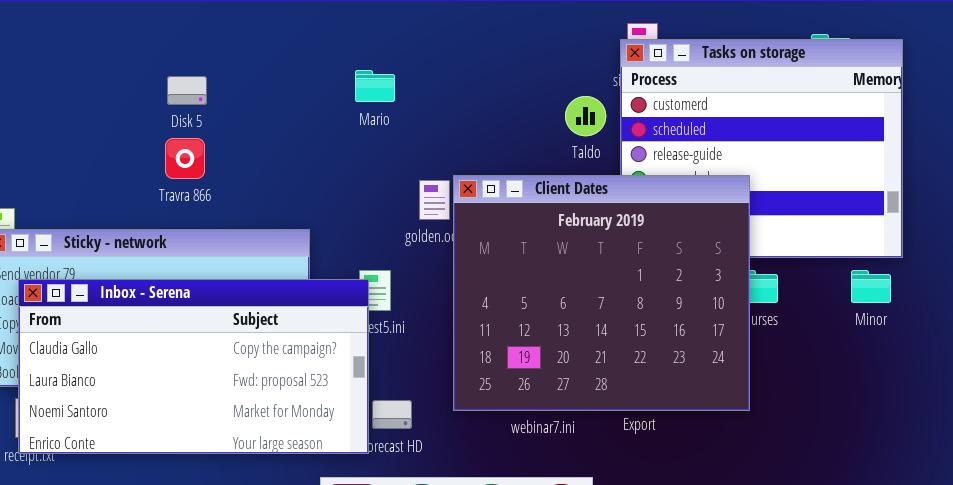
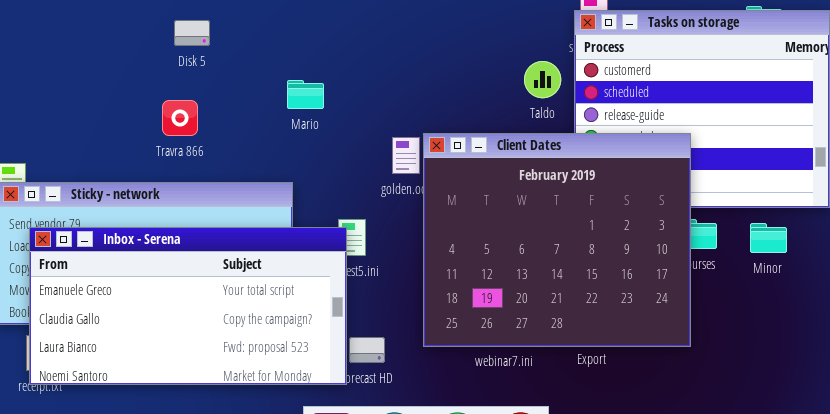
Mario: [355,70,395,102] -> [287,80,324,109], moved
Disk 5: [167,76,207,105] -> [174,20,210,46], moved
Minor: [851,270,891,303] -> [750,223,787,253], moved
Inbox - Serena: [18,279,369,454] -> [29,227,347,385], scrolled up 1 row

